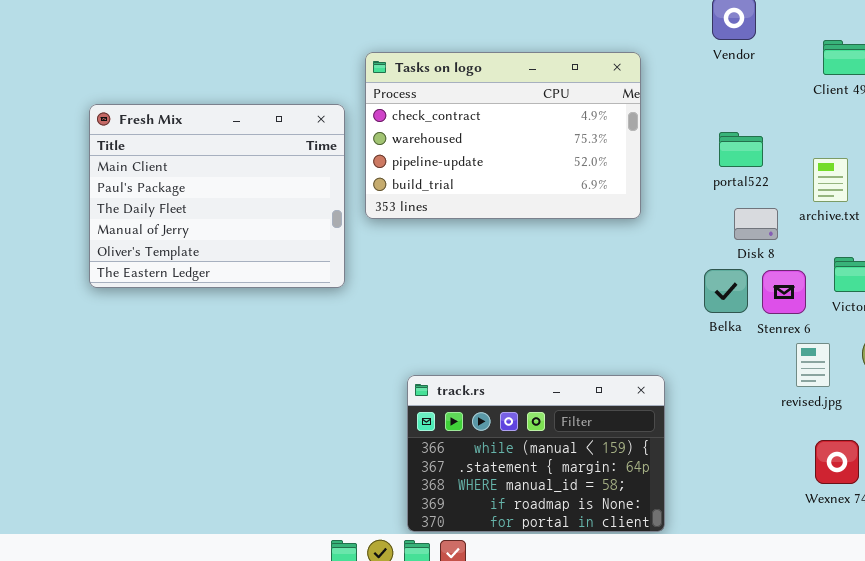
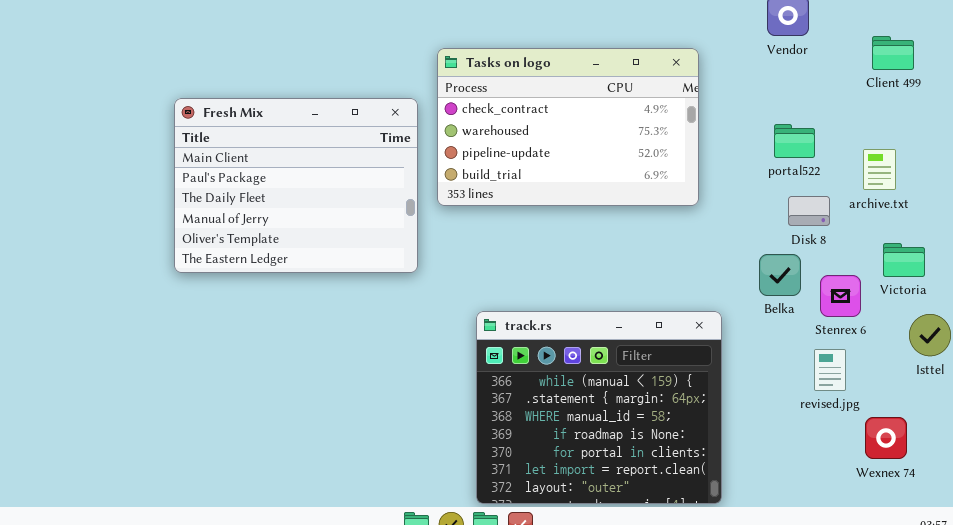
Stenrex 6: [762,270,806,314] -> [820,275,861,317], moved
revised.jpg: [796,343,830,387] -> [814,349,846,391], moved
track.rs: [407,375,665,532] -> [476,311,722,504], resized

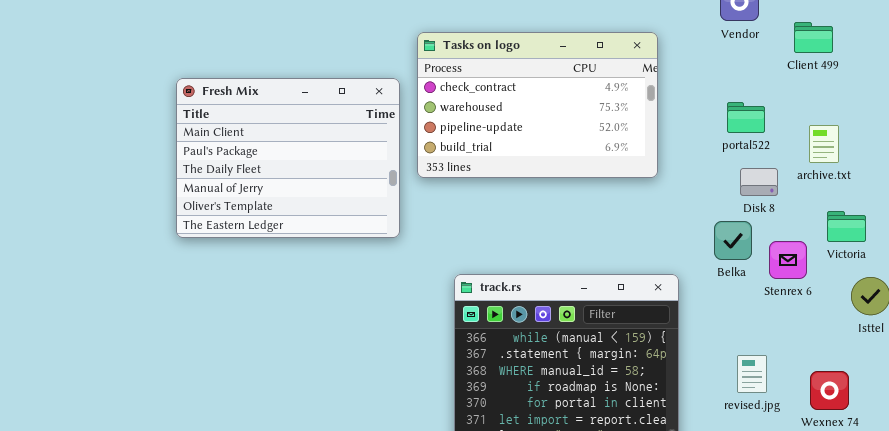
Client 499: [872,36,914,70] -> [794,22,833,53], moved
revised.jpg: [814,349,846,391] -> [737,355,767,393], moved

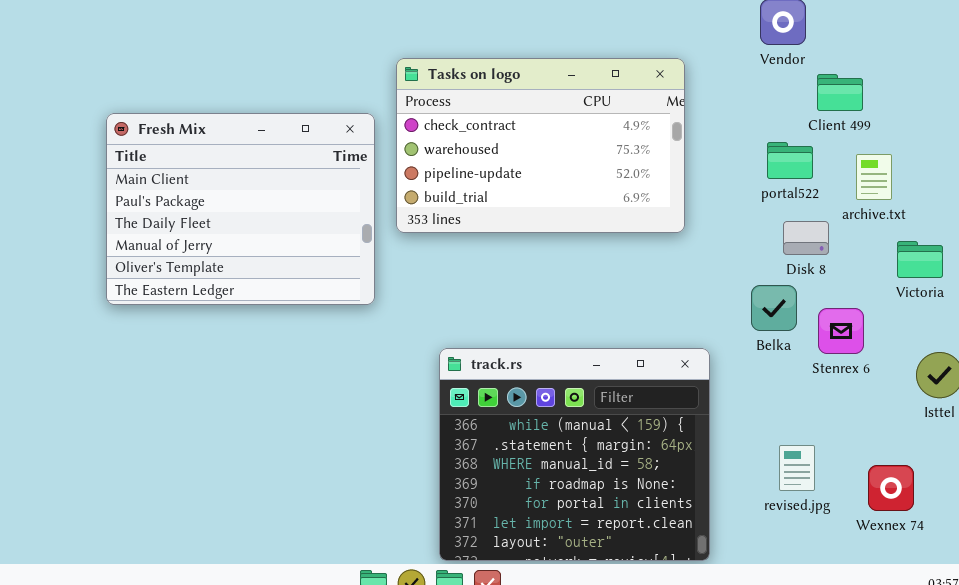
Client 499: [794,22,833,53] -> [817,74,863,111], moved
archive.txt: [809,125,839,163] -> [856,154,892,200], moved
Victoria: [827,211,866,242] -> [897,241,943,278], moved

